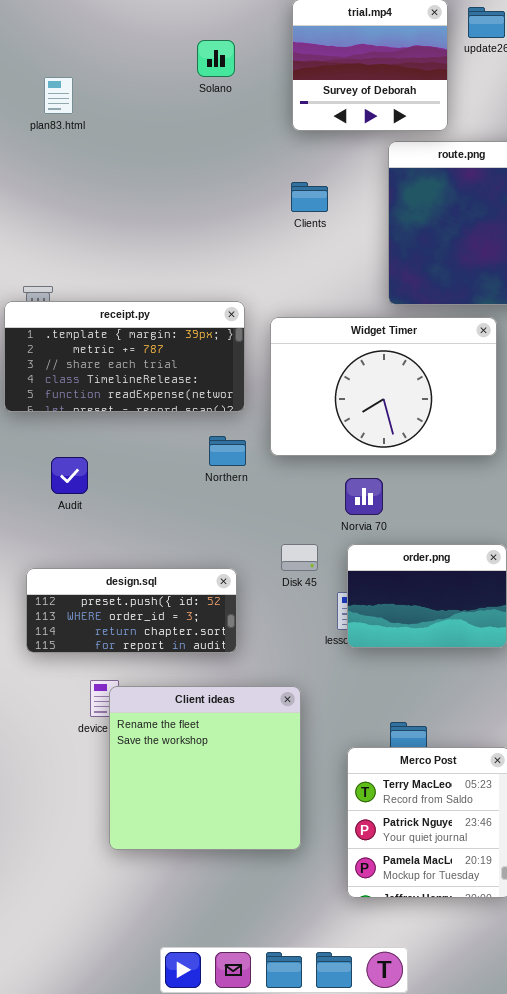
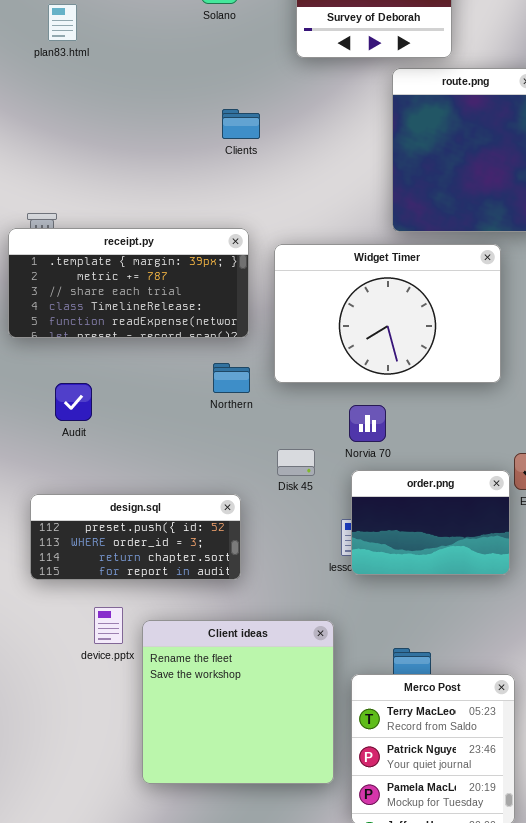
Clients: [291,182,328,212] -> [222,109,260,139], moved
Disk 45: [281,544,318,571] -> [277,449,315,476], moved
Client ideas: [109,686,301,850] -> [142,620,334,784], moved

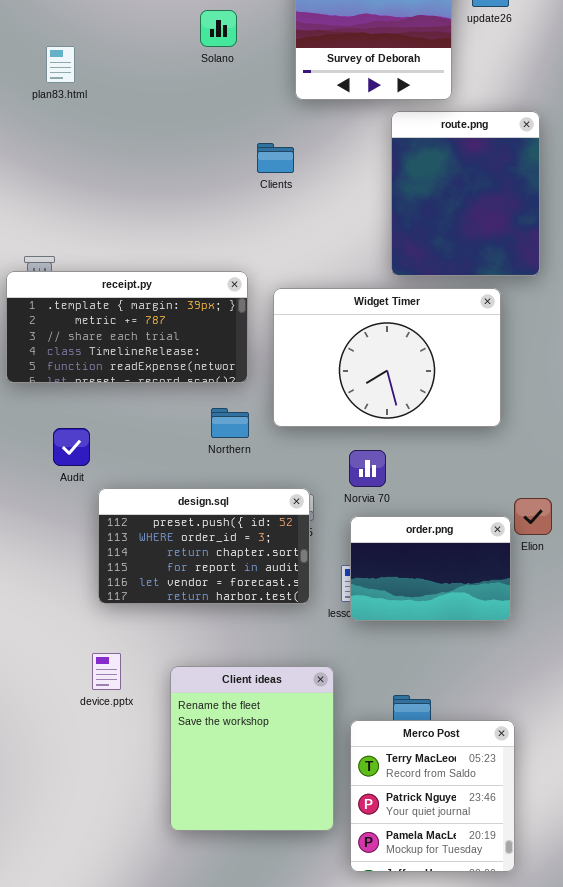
Clients: [222,109,260,139] -> [257,143,294,173], moved
design.sql: [30,494,241,580] -> [98,488,310,604], moved, resized
Client ideas: [142,620,334,784] -> [170,666,334,831], resized

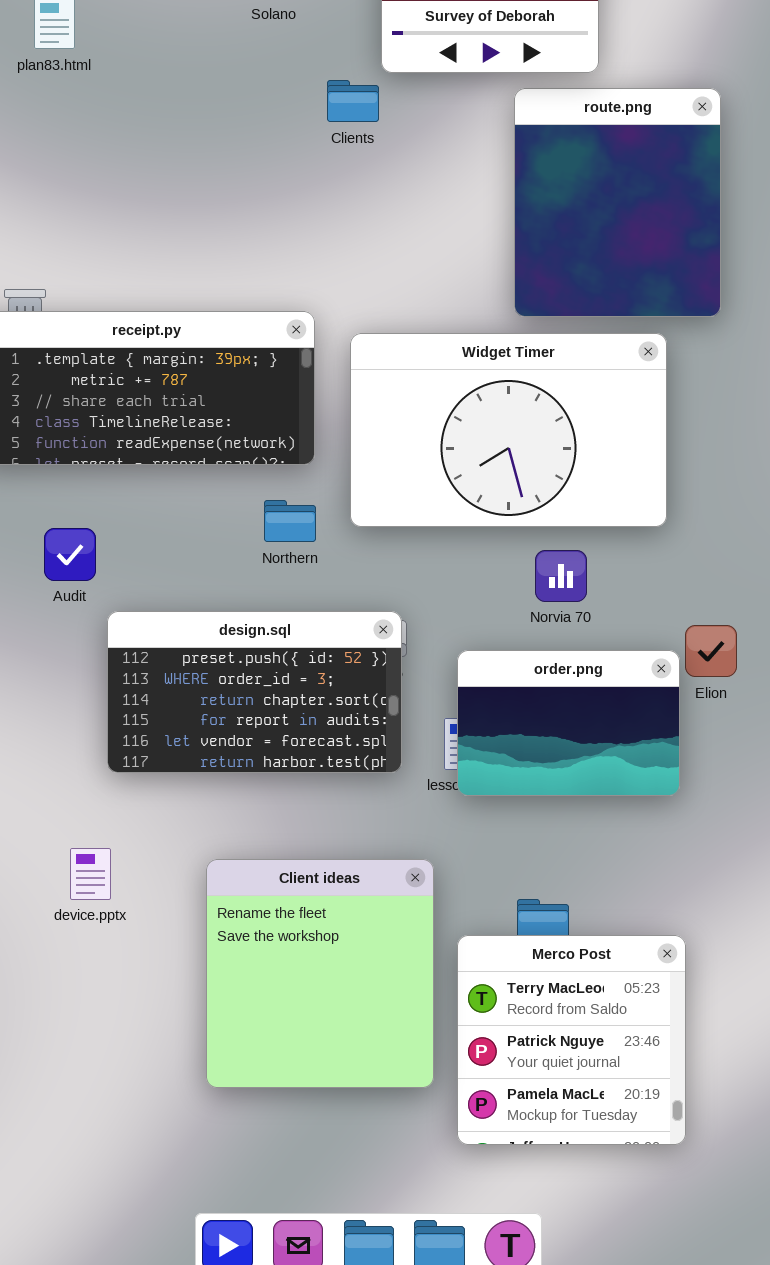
Clients: [257,143,294,173] -> [327,80,379,122], moved
Norvia 70: [349,450,386,487] -> [535,550,587,602], moved
device.pptx: [92,653,121,690] -> [70,848,111,900], moved

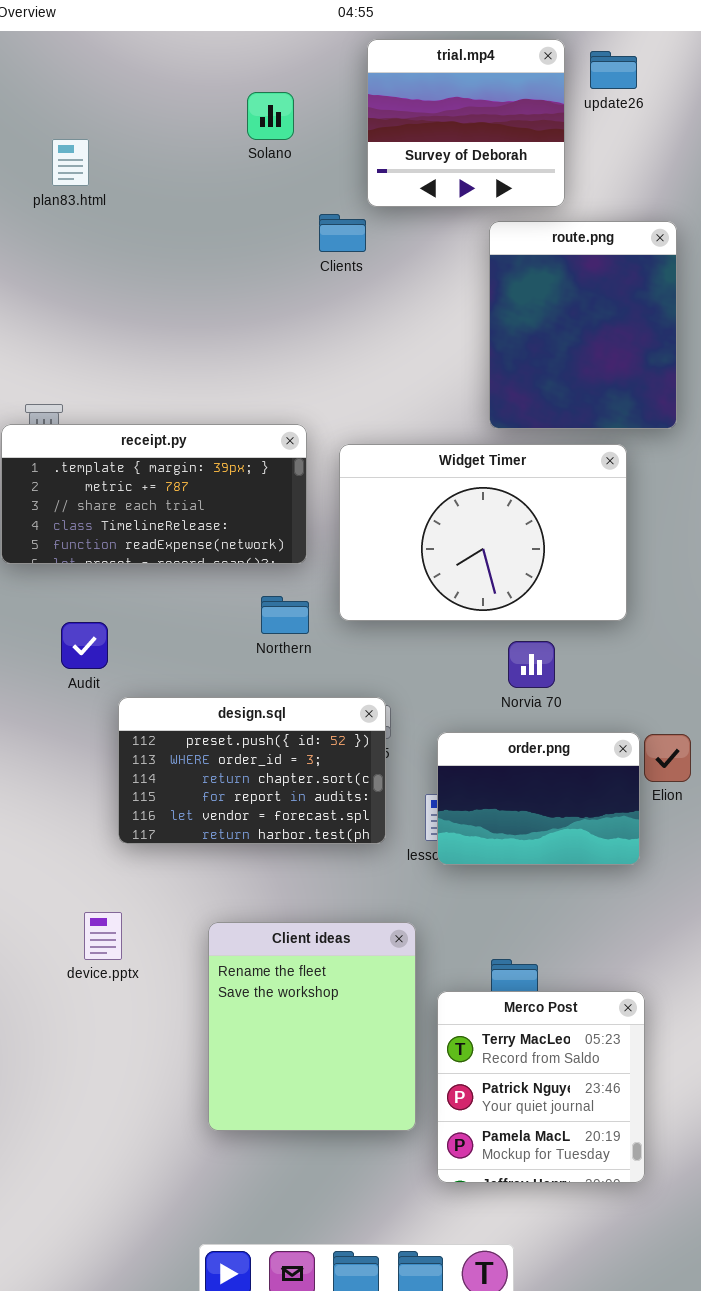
Elion: [685,625,737,677] -> [644,734,691,782], moved

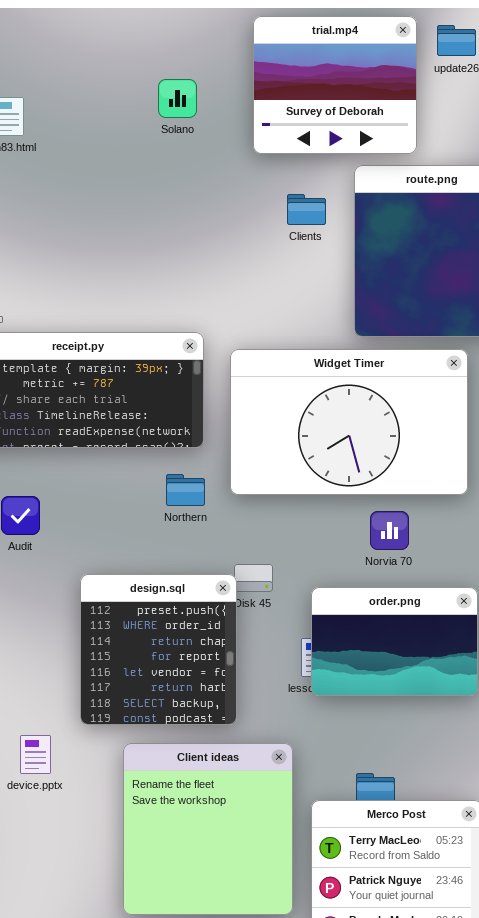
Solano: [247,92,294,140] -> [158,79,197,118], moved
Clients: [319,214,366,252] -> [287,194,326,225], moved
design.sql: [118,697,386,844] -> [80,574,237,725], moved, resized

